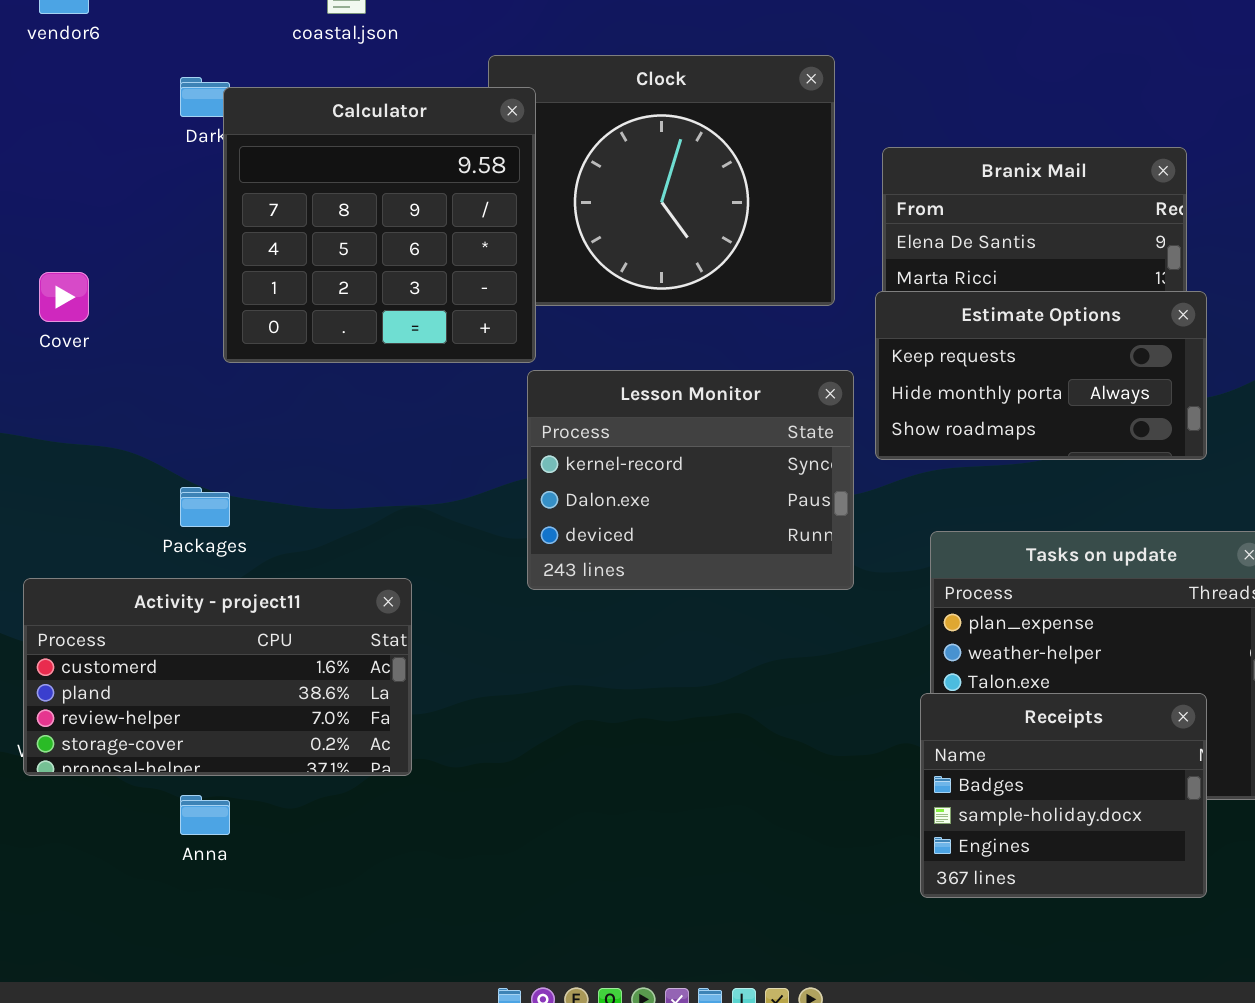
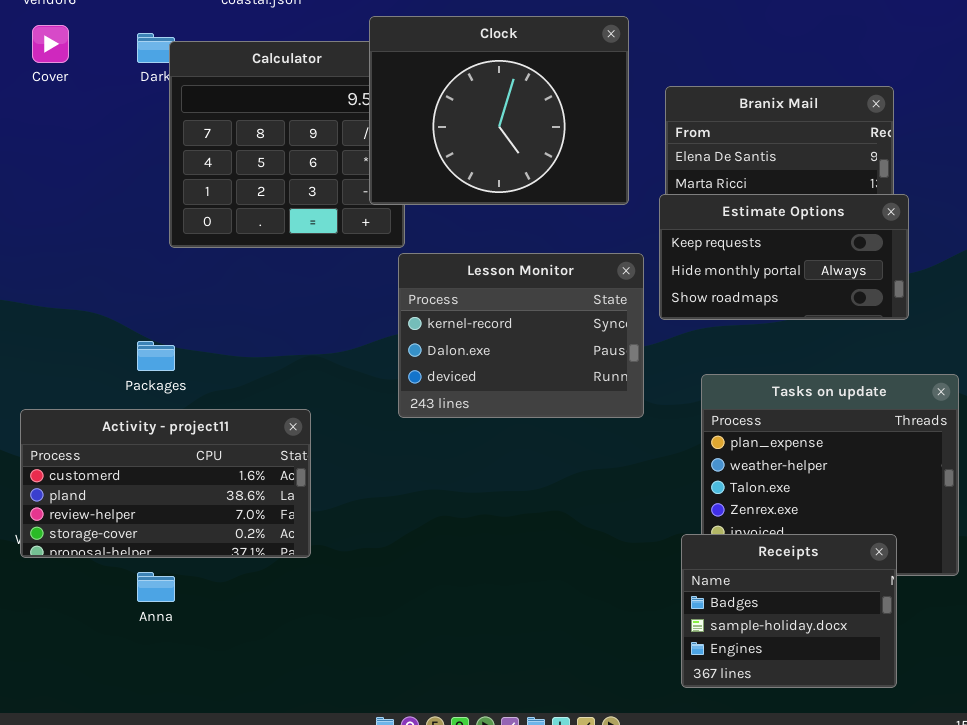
Clock: [488,55,835,306] -> [369,16,629,205], raised
Cover: [39,272,89,322] -> [32,25,69,63], moved
Receipts: [920,693,1207,898] -> [681,534,897,688], moved

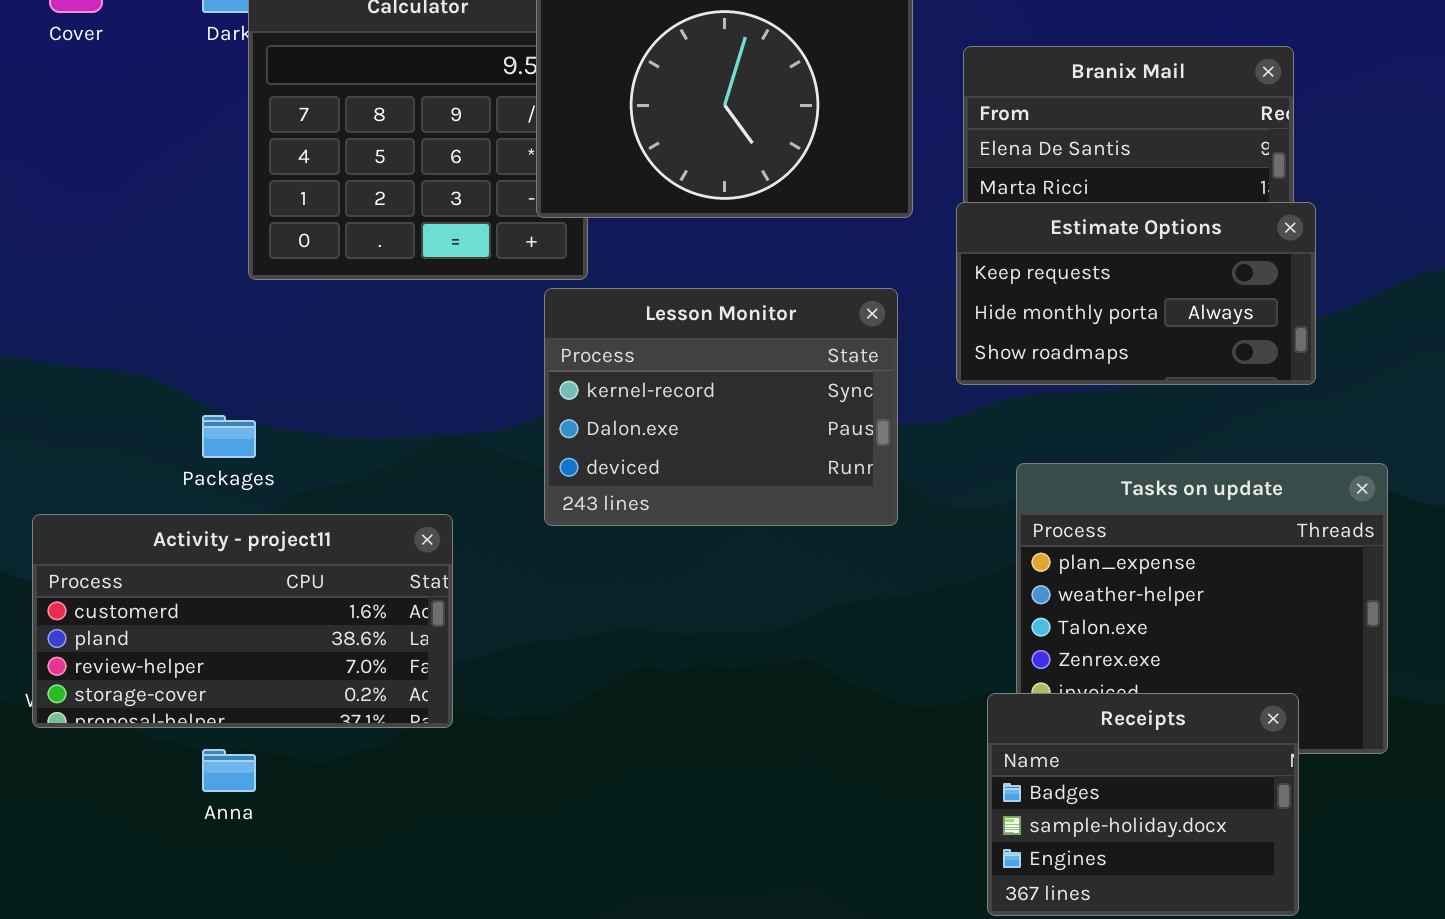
Lesson Monitor: [398,253,644,418] -> [544,288,898,526], moved

